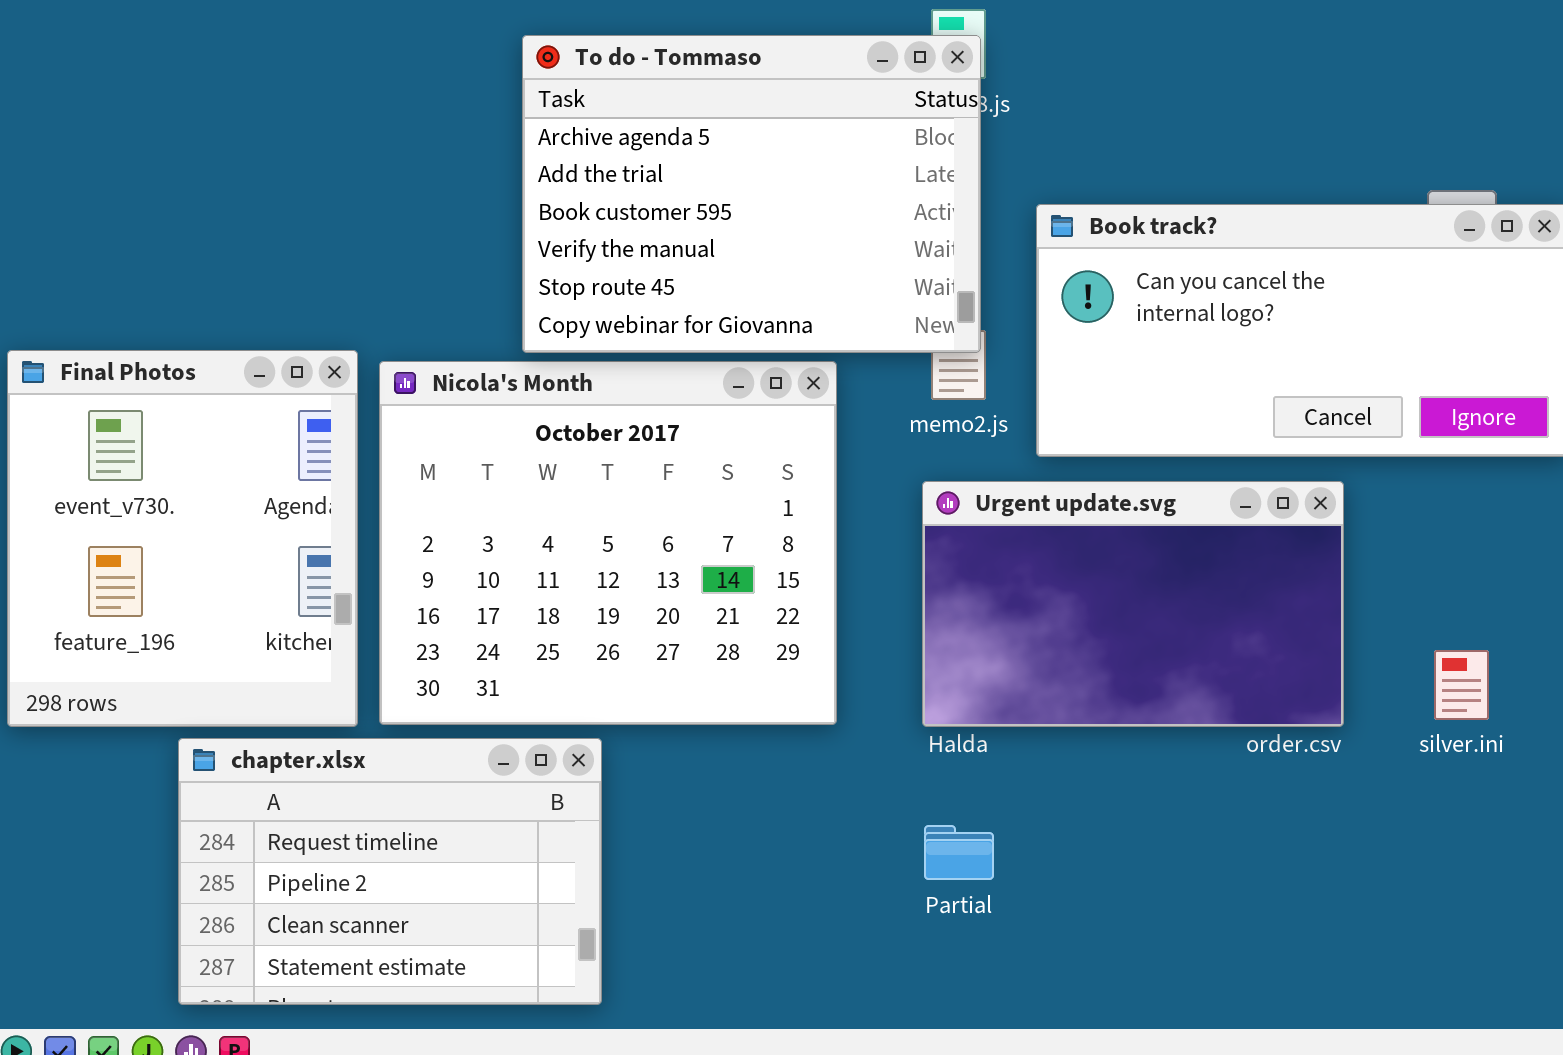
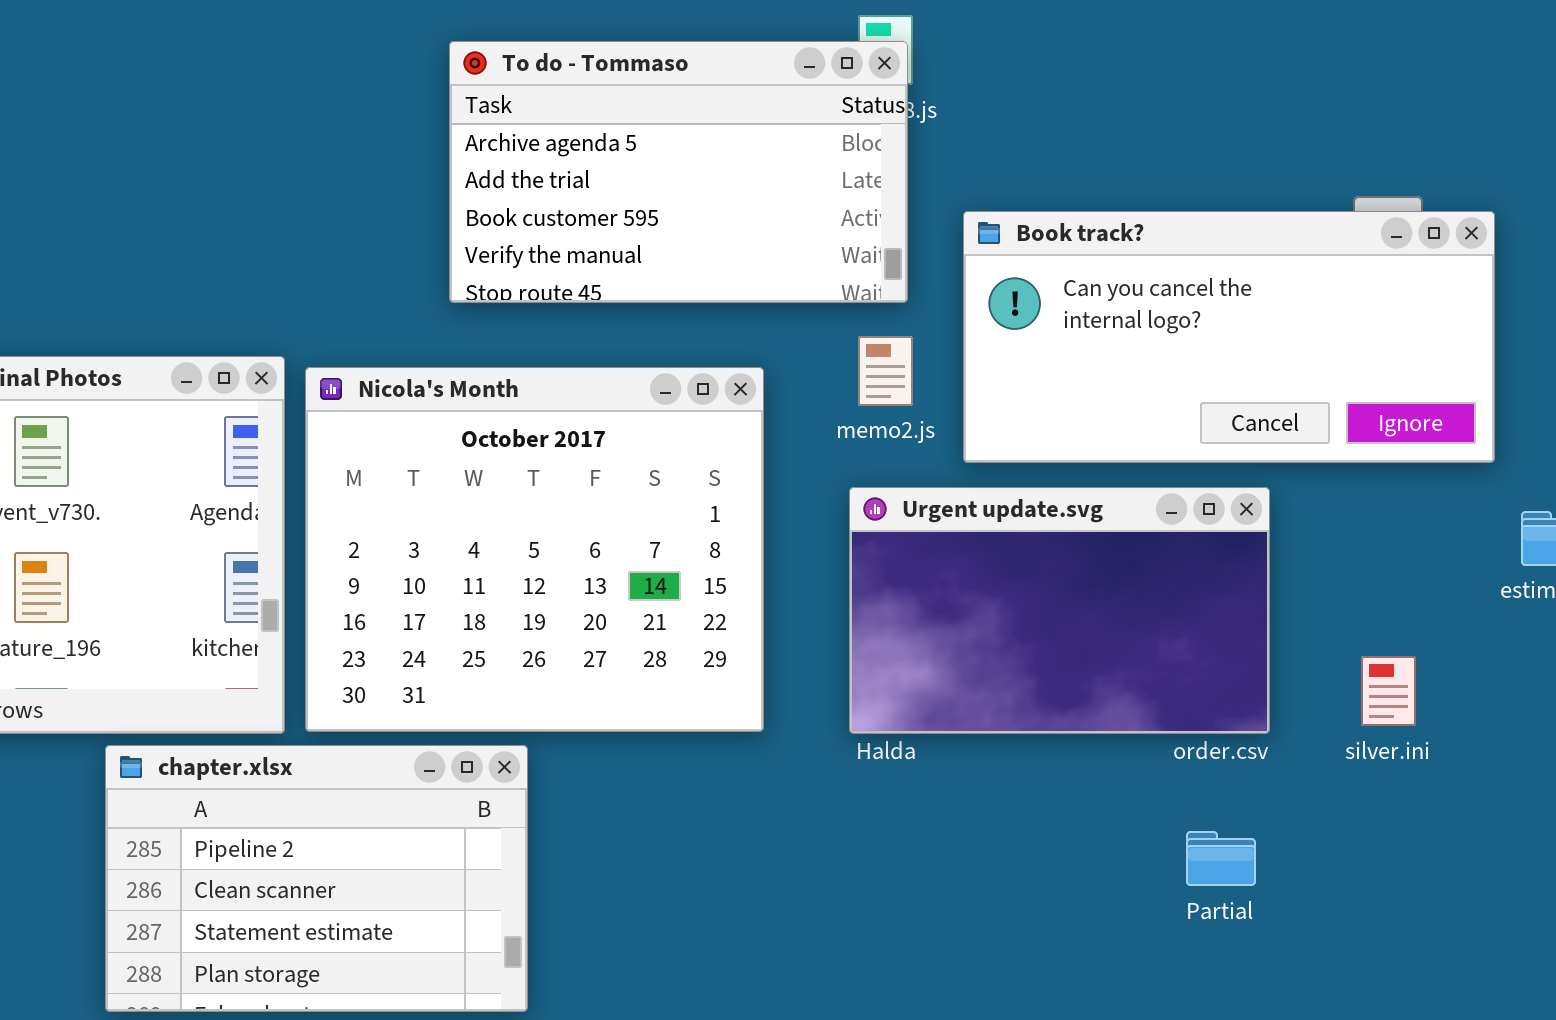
To do - Tommaso: [522,35,981,353] -> [449,41,908,303], resized
chapter.xlsx: [178,738,602,1005] -> [105,745,528,1012], scrolled down 1 row
Partial: [924,825,994,880] -> [1186,831,1256,886], moved

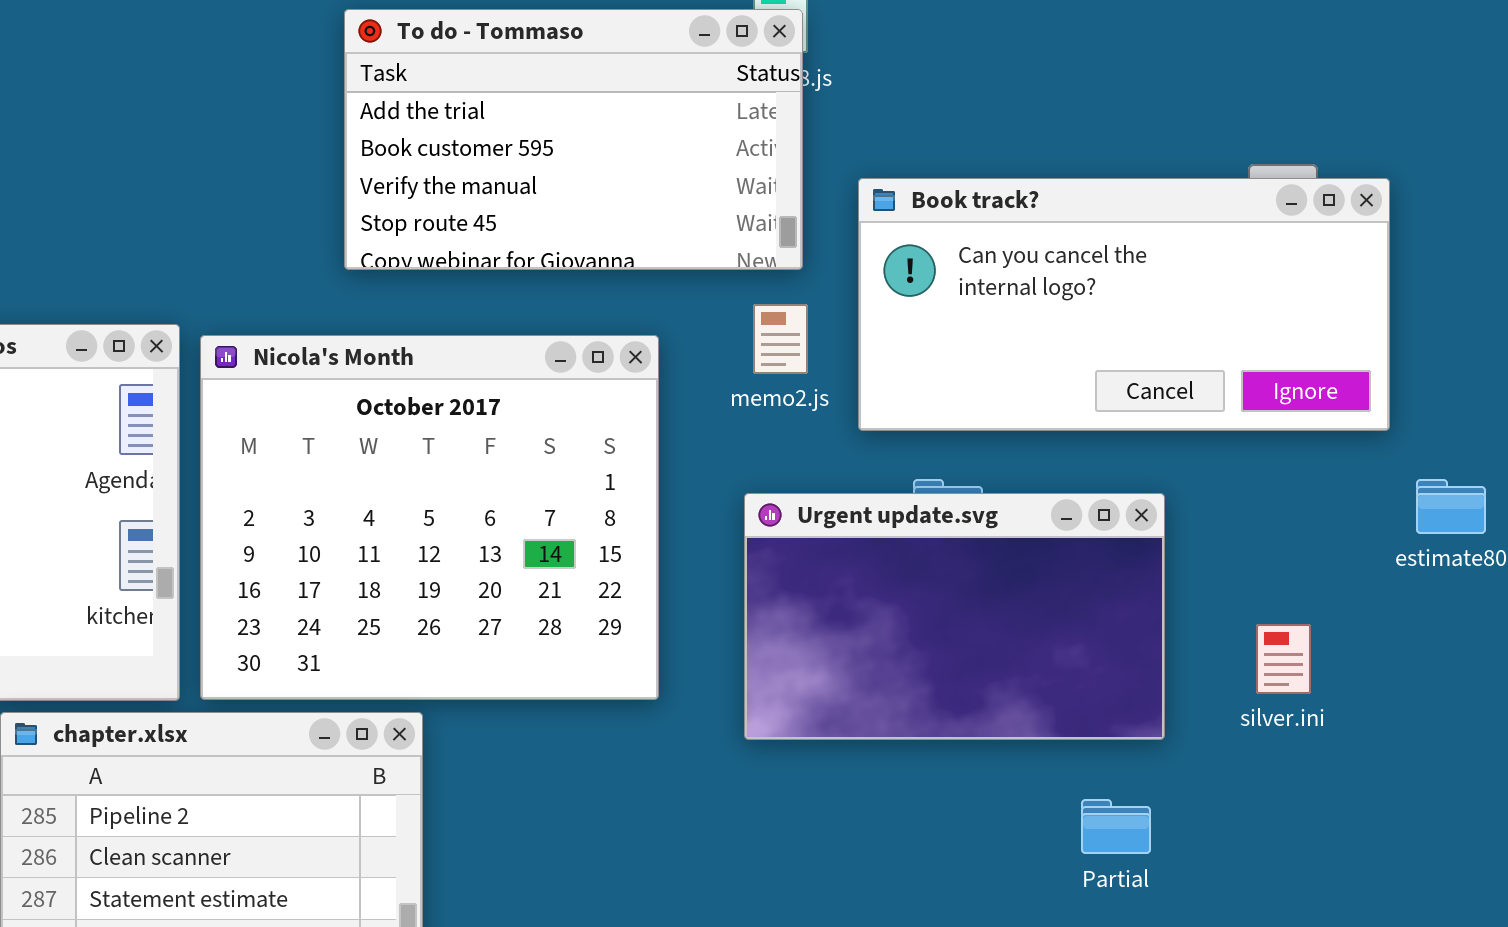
To do - Tommaso: [449,41,908,303] -> [344,9,803,270], scrolled down 1 row
Urgent update.svg: [849,487,1270,734] -> [744,493,1165,740], moved

